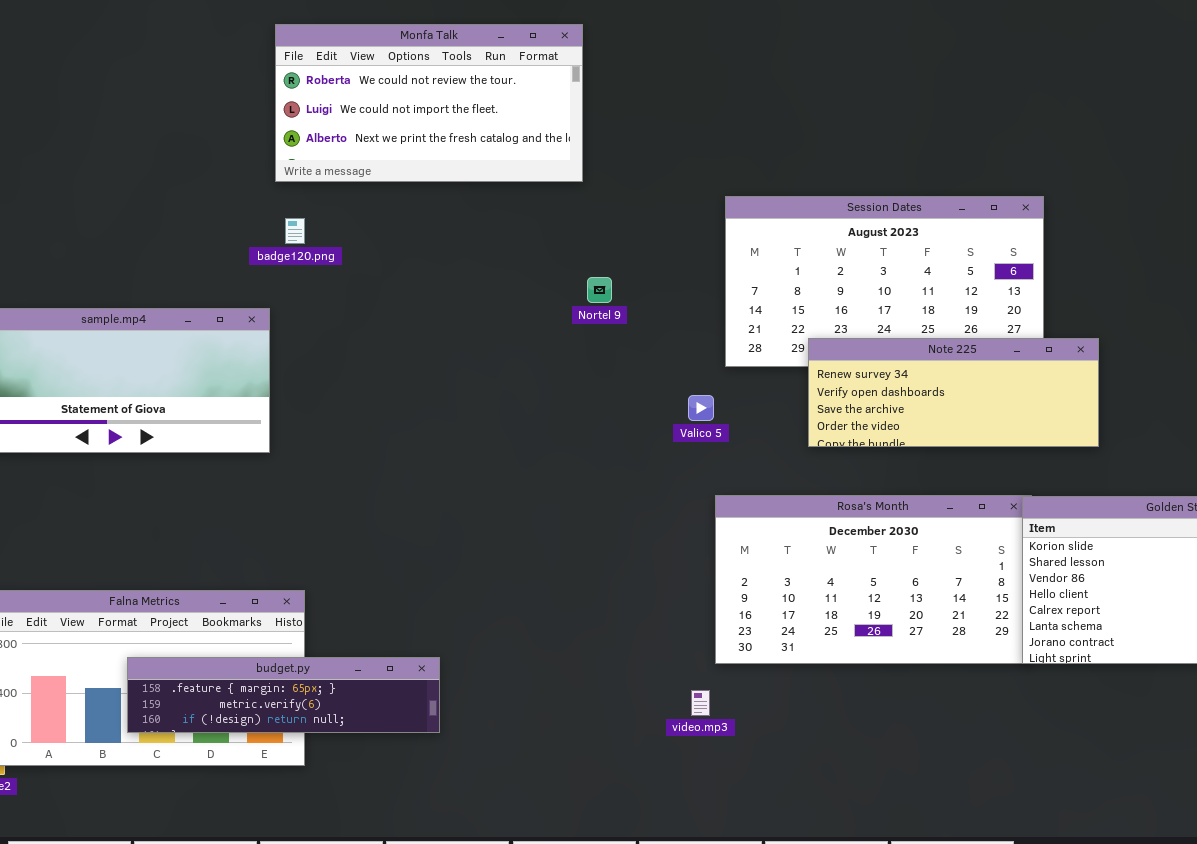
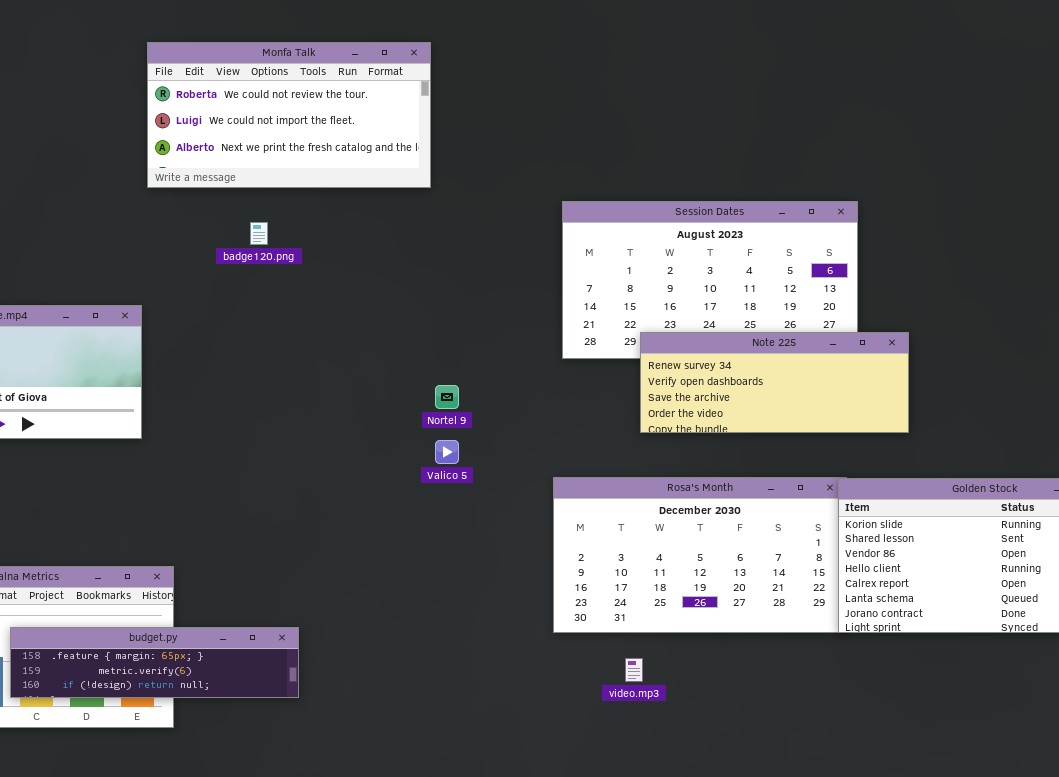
badge120.png: [285,218,305,244] -> [250,222,268,245], moved
Nortel 9: [587,277,612,303] -> [435,385,459,409], moved
Valico 5: [688,395,714,421] -> [435,440,459,464], moved
video.mp3: [691,690,710,716] -> [625,658,643,682], moved

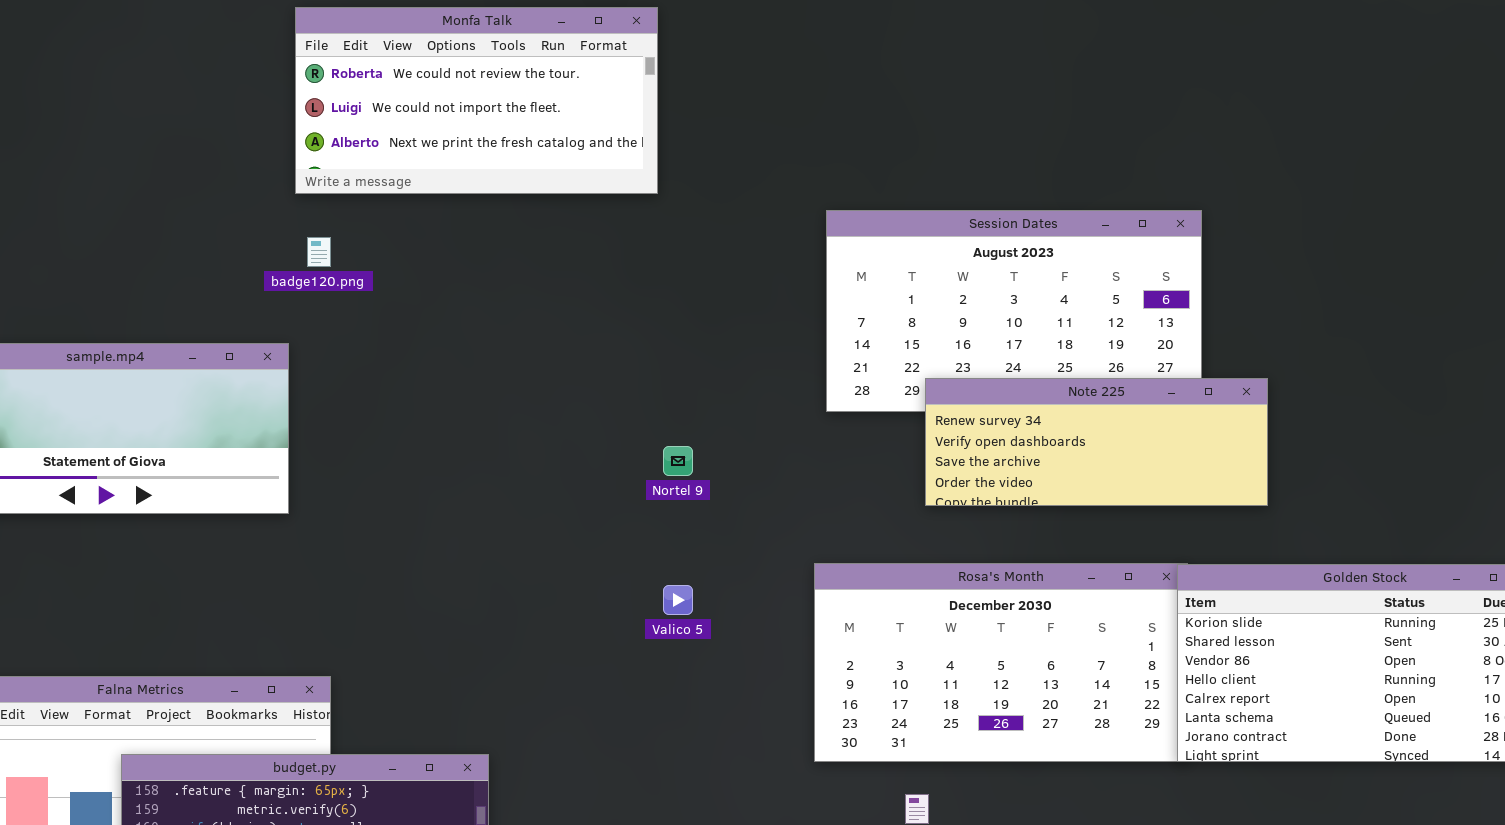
badge120.png: [250,222,268,245] -> [307,237,331,267], moved
Valico 5: [435,440,459,464] -> [663,585,693,615], moved

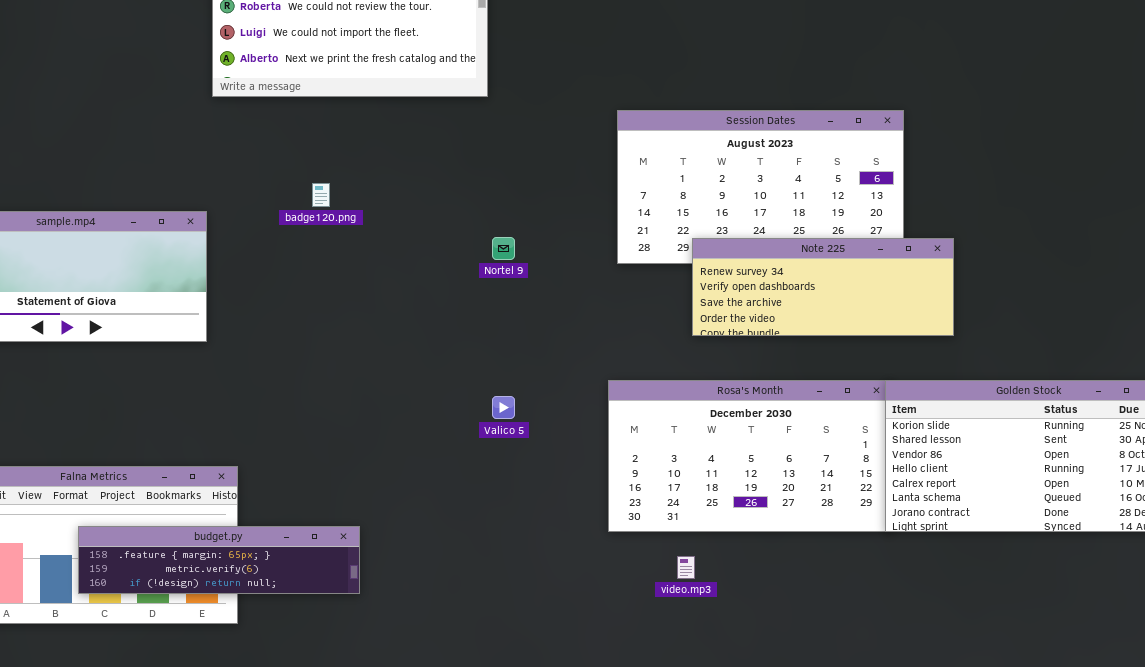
badge120.png: [307,237,331,267] -> [312,183,330,207], moved
Nortel 9: [663,446,693,476] -> [492,237,515,260], moved

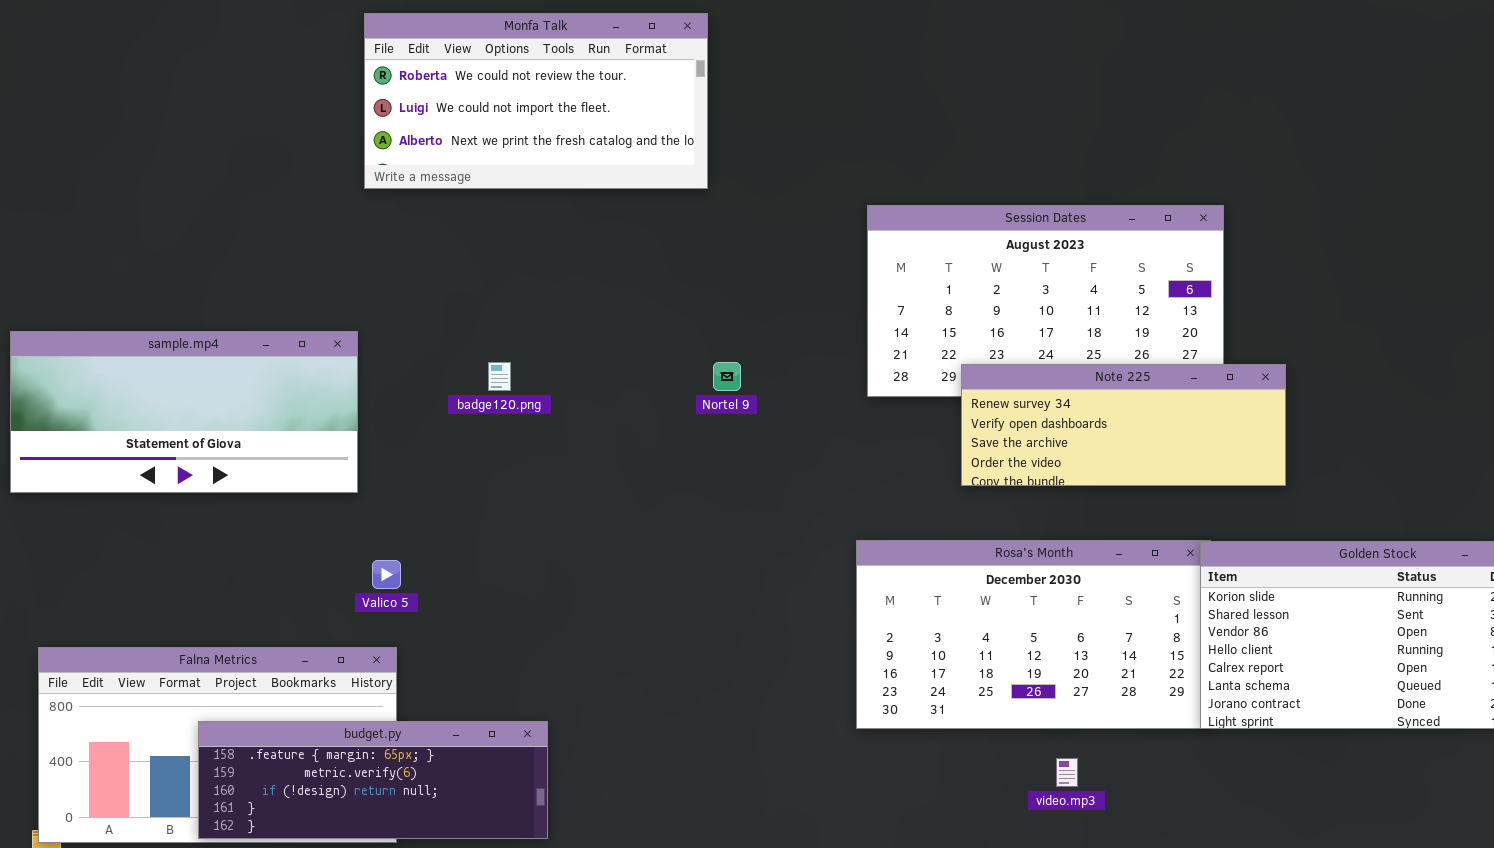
badge120.png: [312,183,330,207] -> [488,362,511,391], moved
Valico 5: [492,396,515,419] -> [372,560,401,589], moved
budget.py: [78,526,360,594] -> [198,721,548,839], resized
video.mp3: [677,556,695,579] -> [1056,758,1078,787], moved

